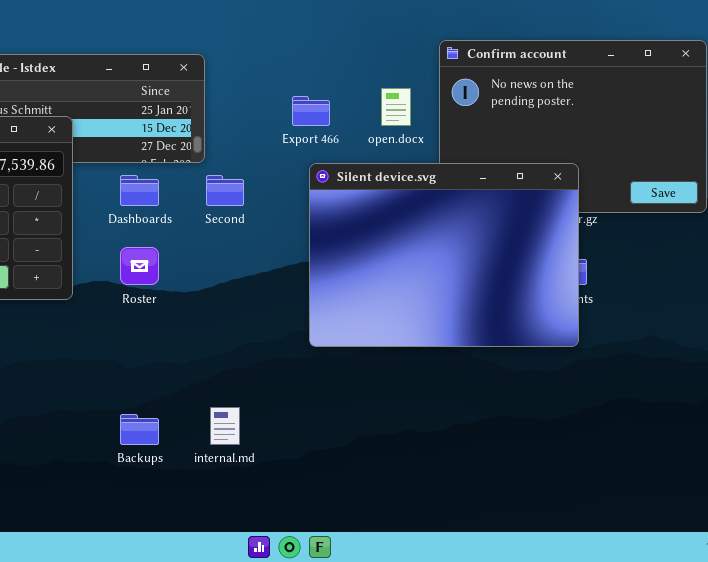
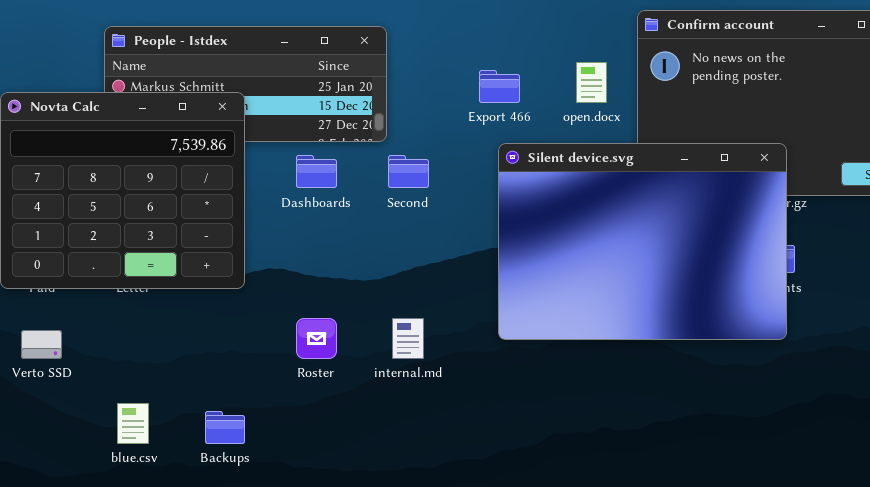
Roster: [120,247,159,285] -> [296,318,337,359], moved
internal.md: [210,407,240,445] -> [392,318,424,359], moved
Backups: [120,414,159,445] -> [205,411,245,444], moved

